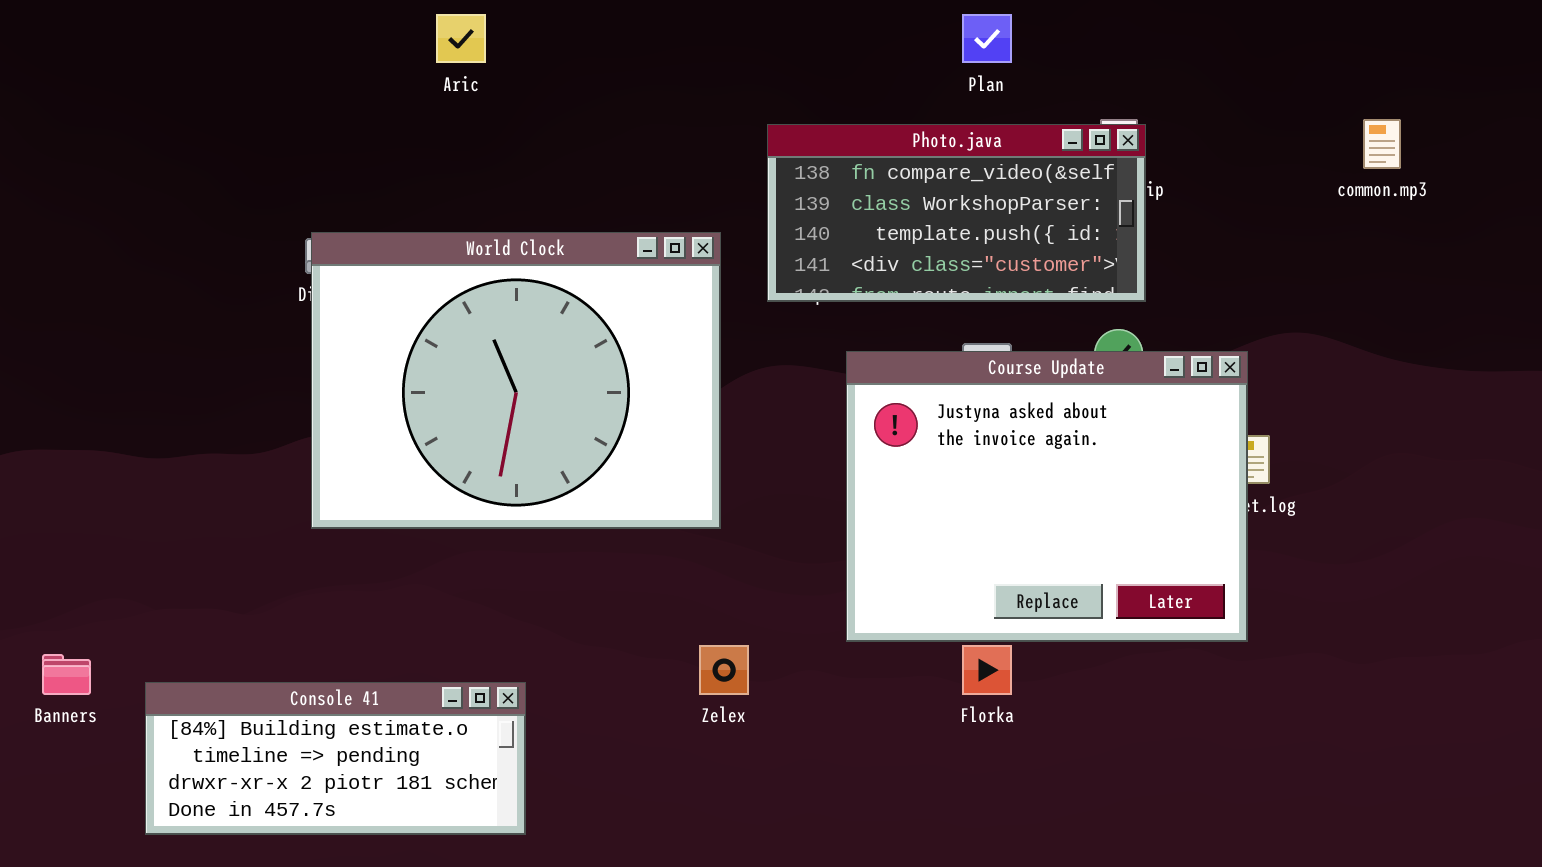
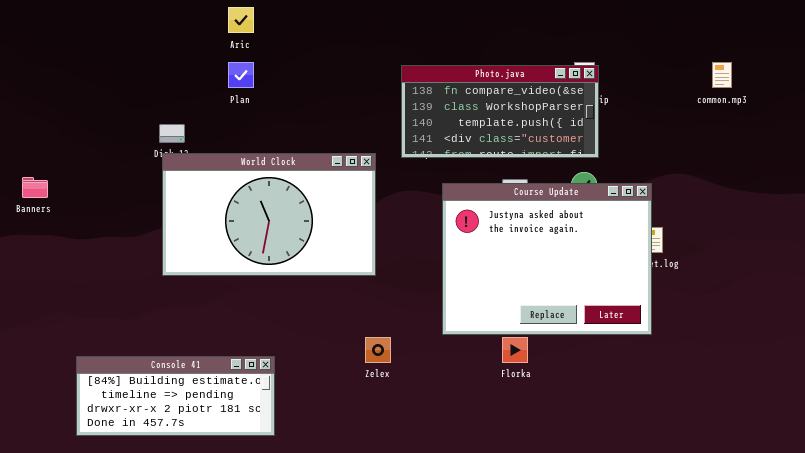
Plan: [962,14,1012,63] -> [228,62,254,88], moved
World Clock: [311,232,721,529] -> [162,153,376,276], resized
Banners: [42,654,91,695] -> [22,177,48,198], moved

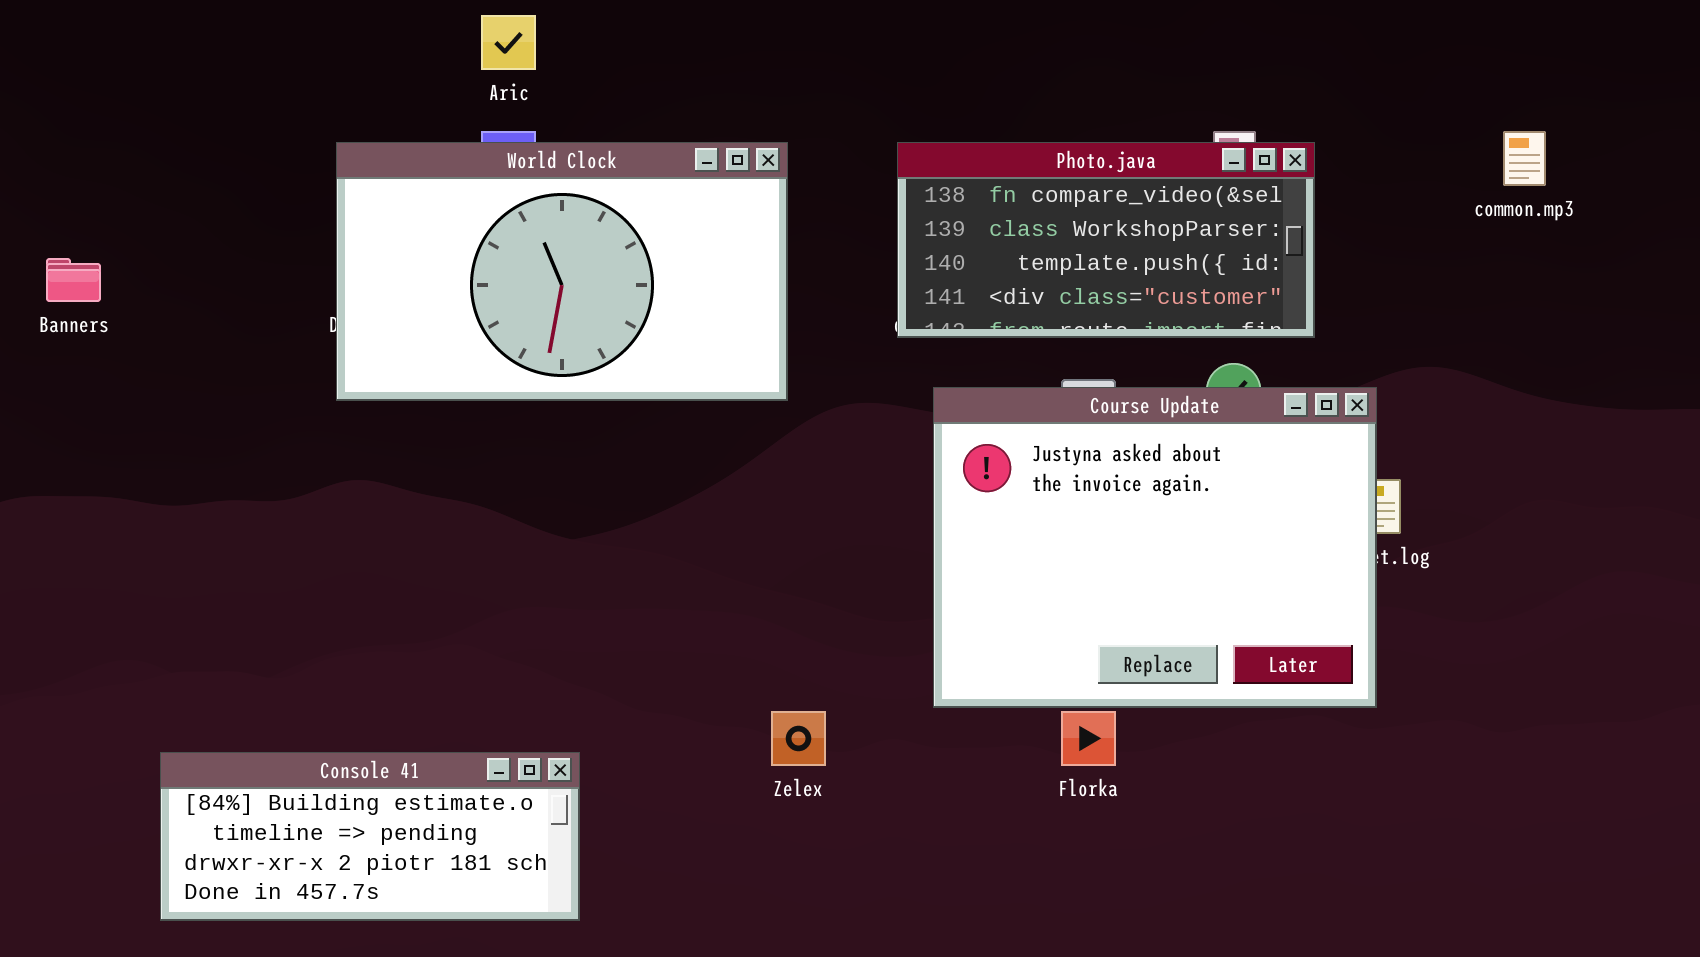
Photo.java: [401,65,599,158] -> [897,142,1315,338], moved
World Clock: [162,153,376,276] -> [336,142,788,401], moved
Banners: [22,177,48,198] -> [46,258,101,302], moved

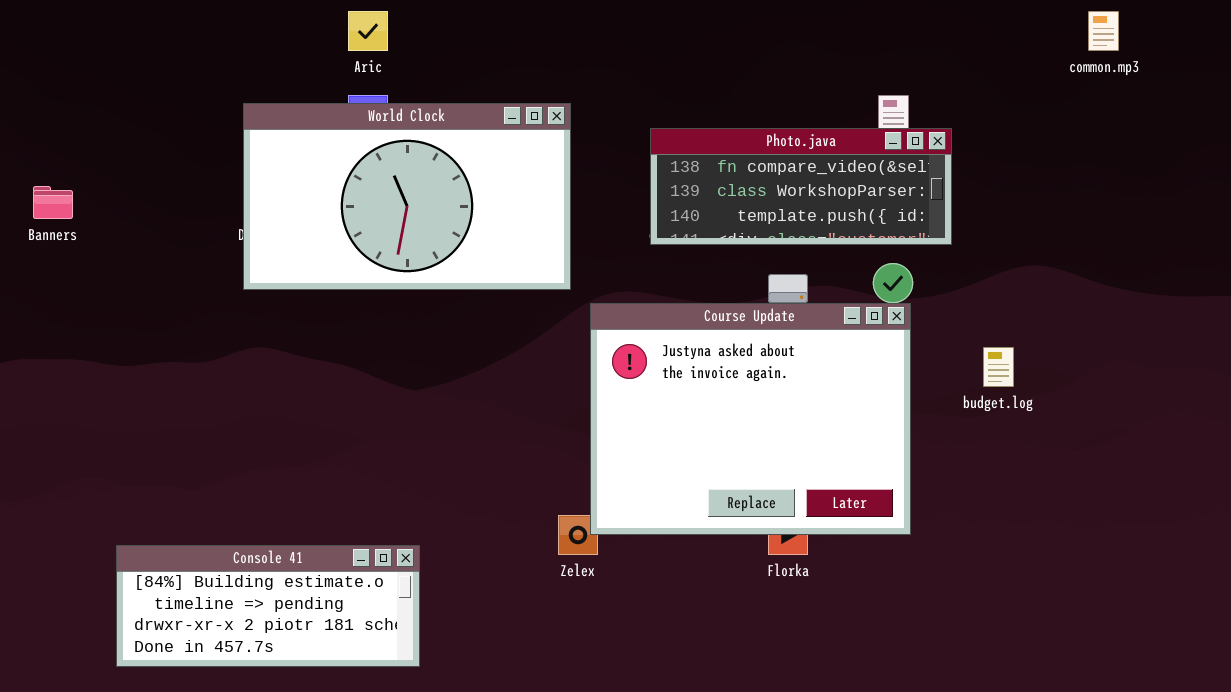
common.mp3: [1503,131,1546,186] -> [1088,11,1119,51], moved
Photo.java: [897,142,1315,338] -> [650,128,952,245], resized
Course Update: [933,387,1377,708] -> [590,303,911,535], moved

